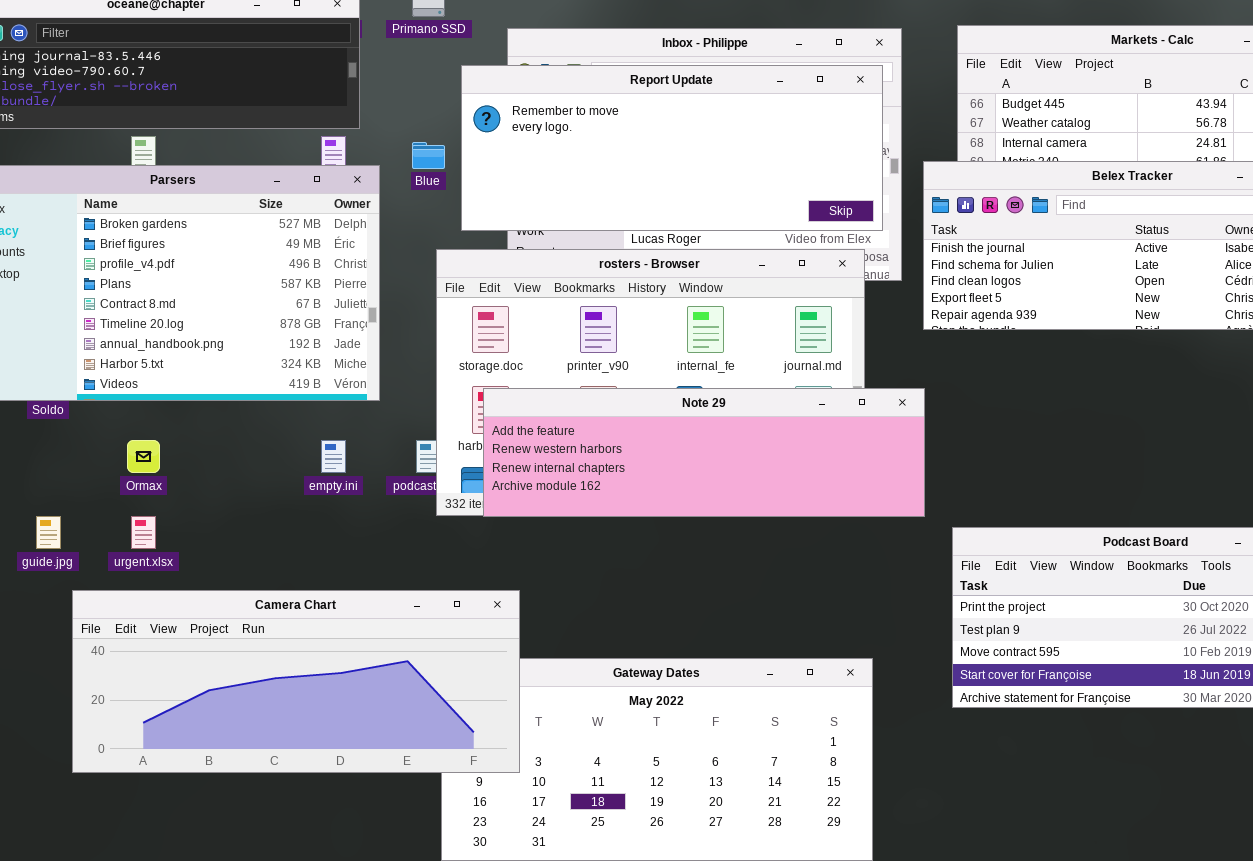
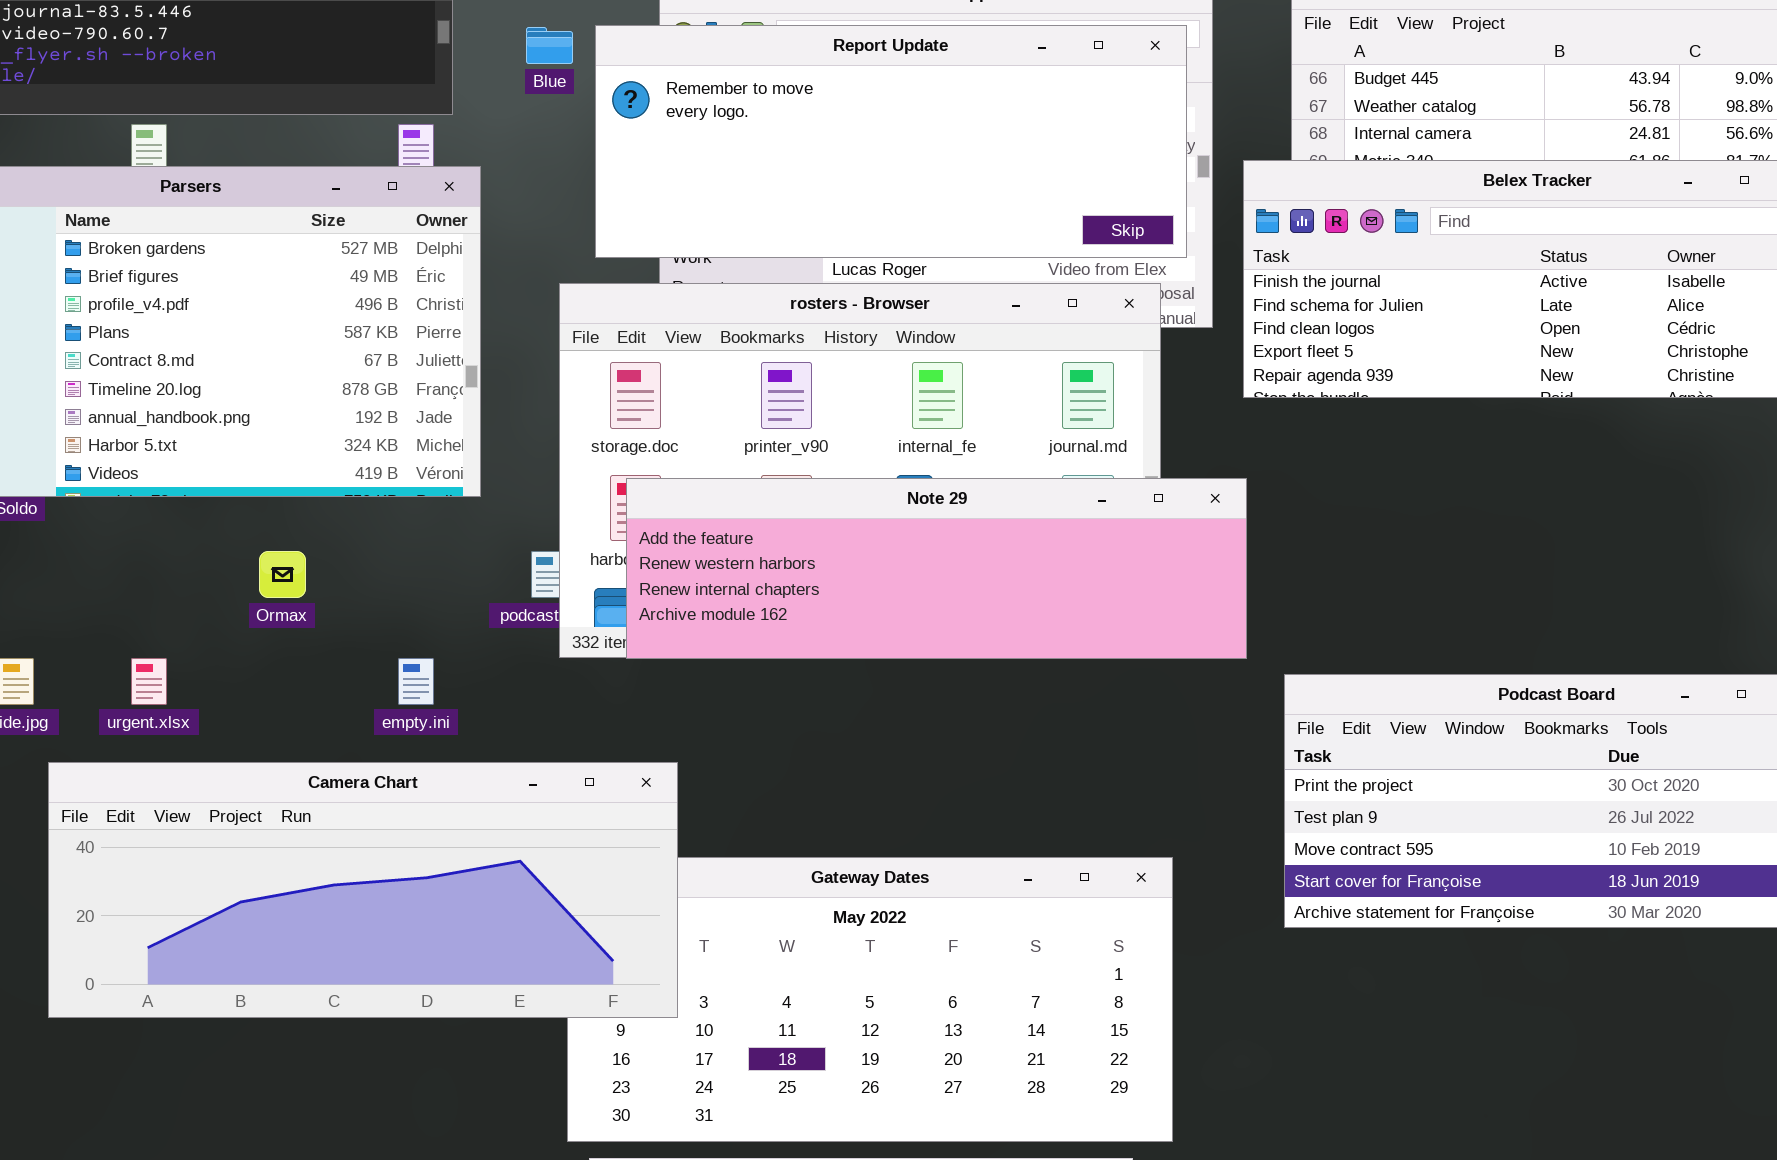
Blue: [412,142,445,169] -> [526,27,573,64], moved
Ormax: [127,440,160,473] -> [259,551,306,598], moved
empty.ini: [321,440,346,473] -> [398,658,434,705], moved

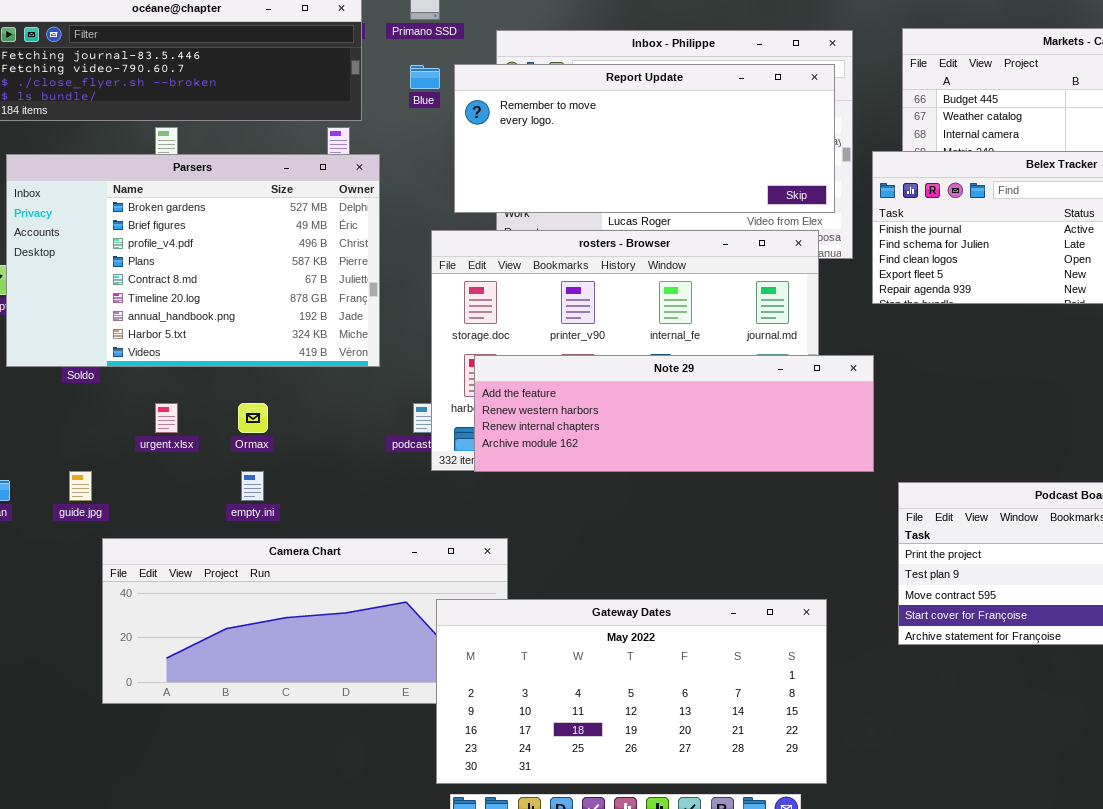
urgent.xlsx: [131,658,167,705] -> [155,403,178,433], moved
empty.ini: [398,658,434,705] -> [241,471,264,501], moved
Gateway Dates: [567,857,1173,1142] -> [436,599,827,784], raised

